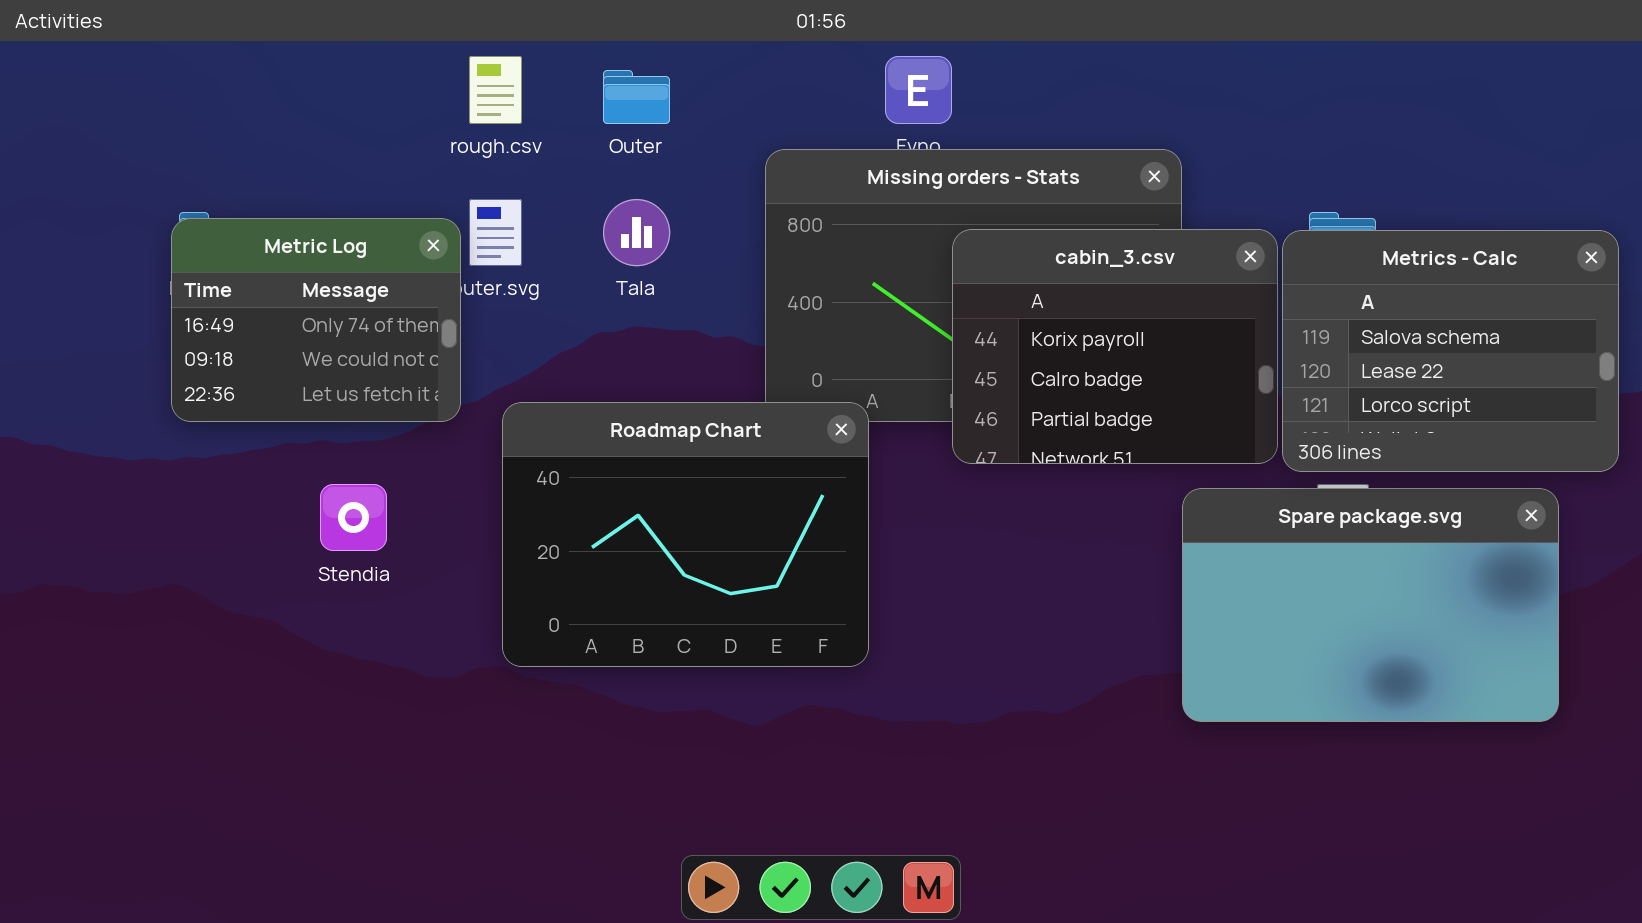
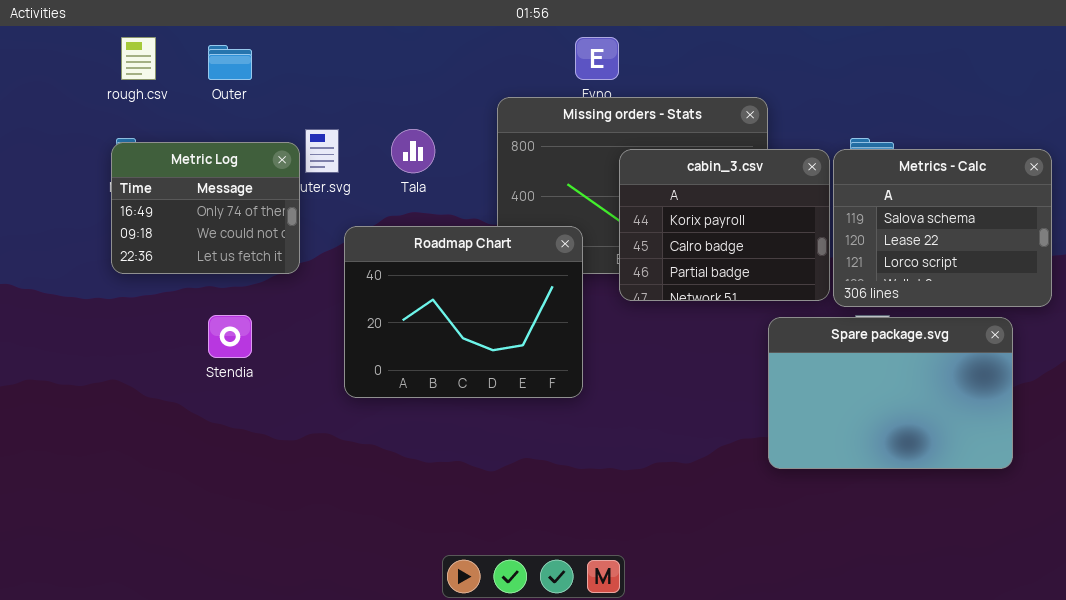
rough.csv: [469,56,522,124] -> [121,37,156,80], moved
Outer: [603,70,670,124] -> [208,45,252,80], moved
Roadmap Chart: [502,402,869,667] -> [344,226,583,398], moved

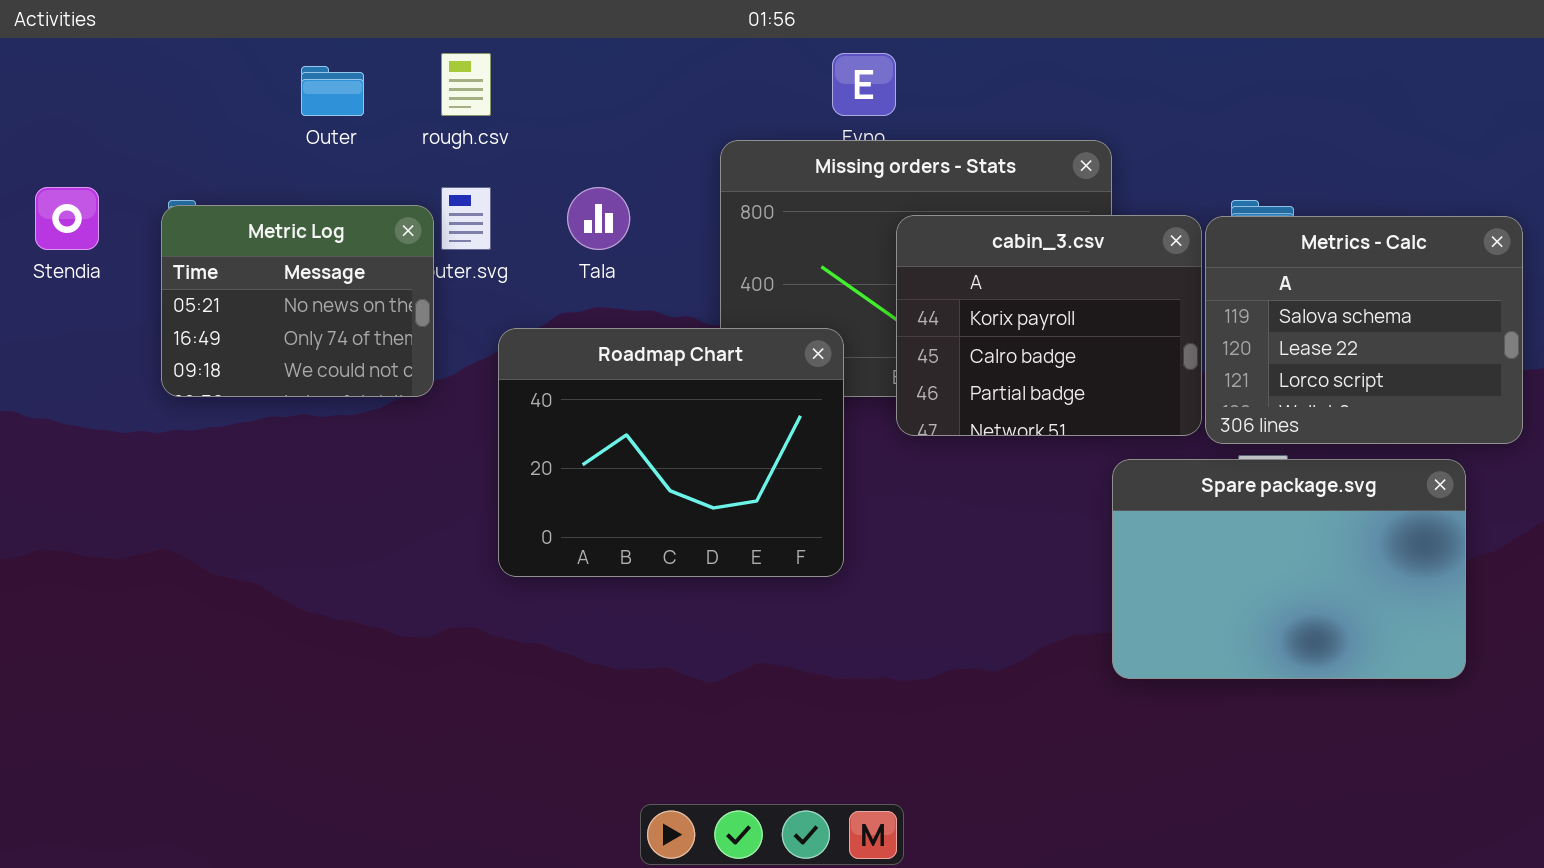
rough.csv: [121,37,156,80] -> [441,53,491,116], moved
Metric Log: [111,142,300,274] -> [161,205,434,397], scrolled up 1 row
Stendia: [208,315,252,358] -> [35,187,99,250], moved

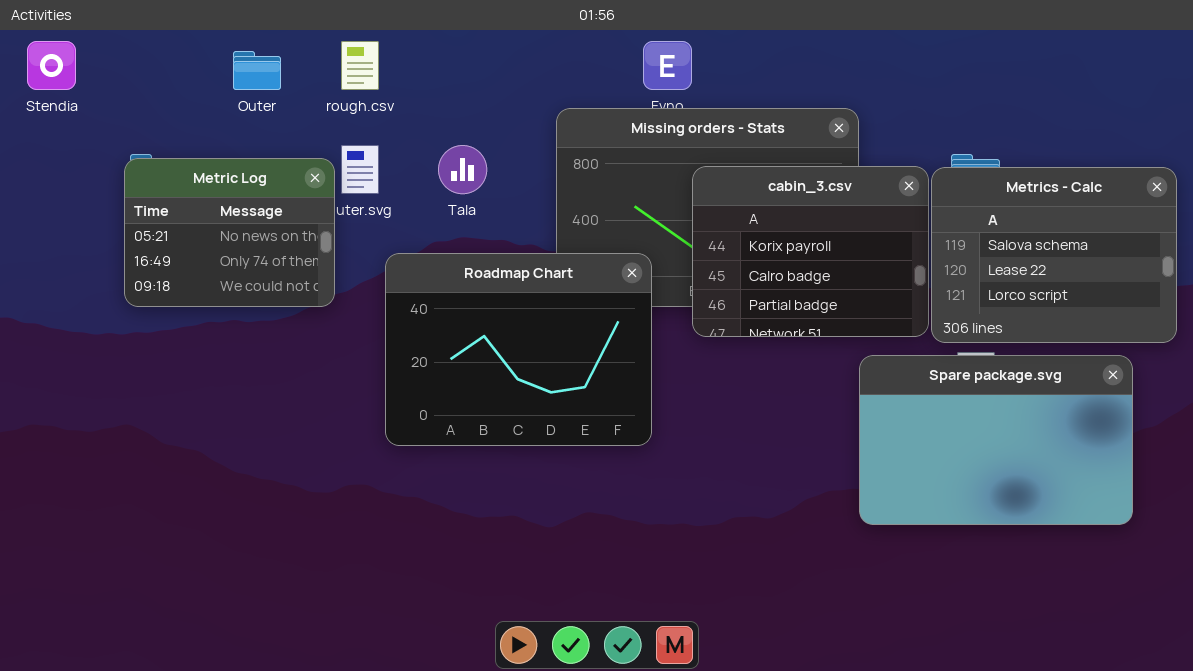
Stendia: [35,187,99,250] -> [27,41,76,90], moved

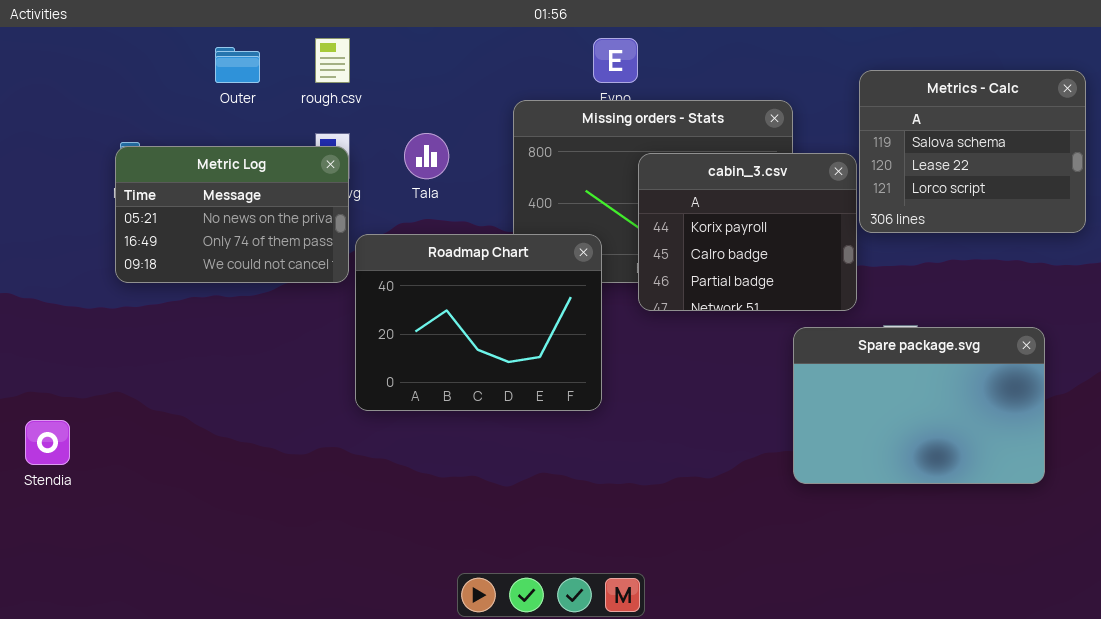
Stendia: [27,41,76,90] -> [25,420,70,465], moved
Metric Log: [124,158,335,307] -> [115,146,349,283], resized
Metrics - Calc: [931,167,1177,343] -> [859,70,1086,233], moved

